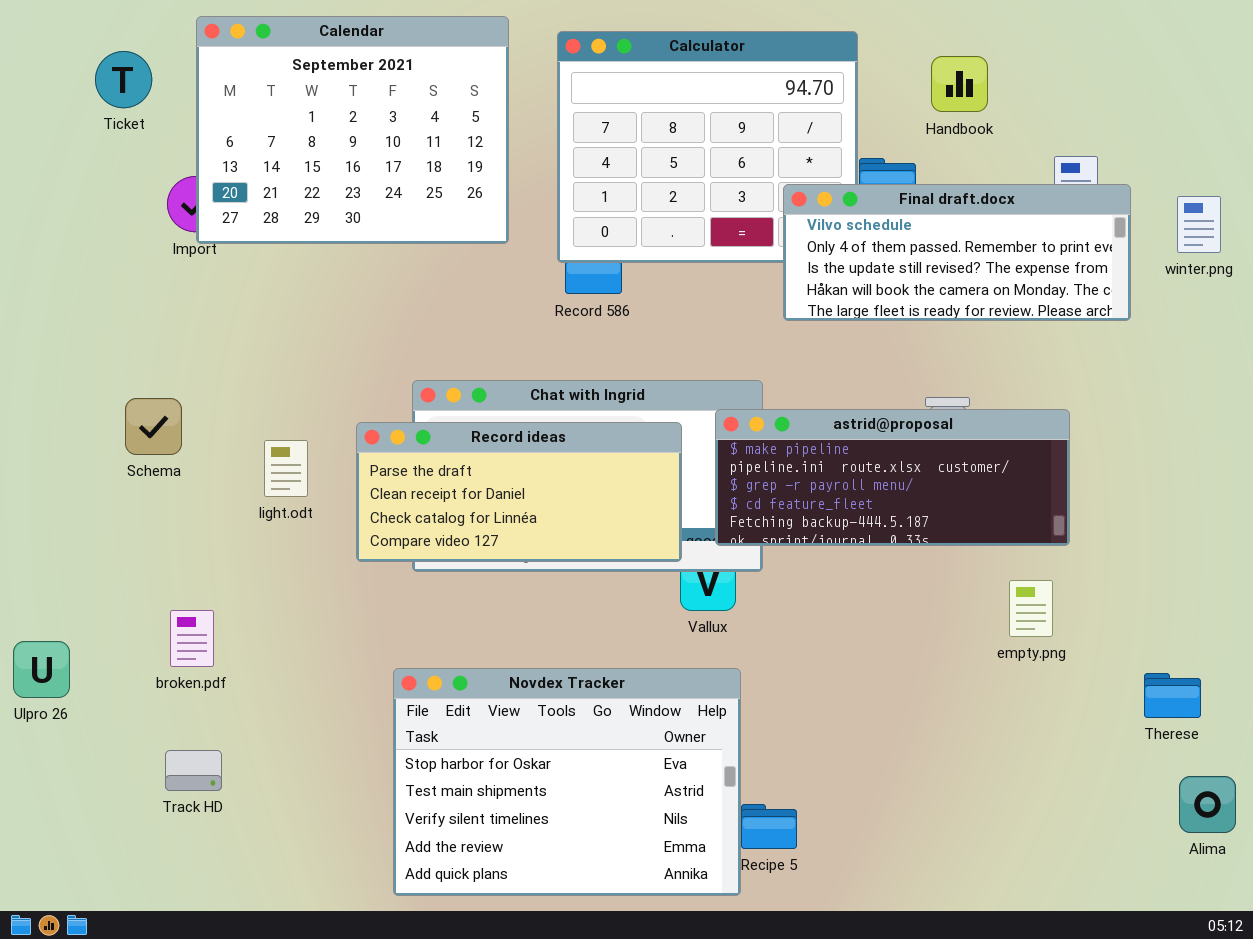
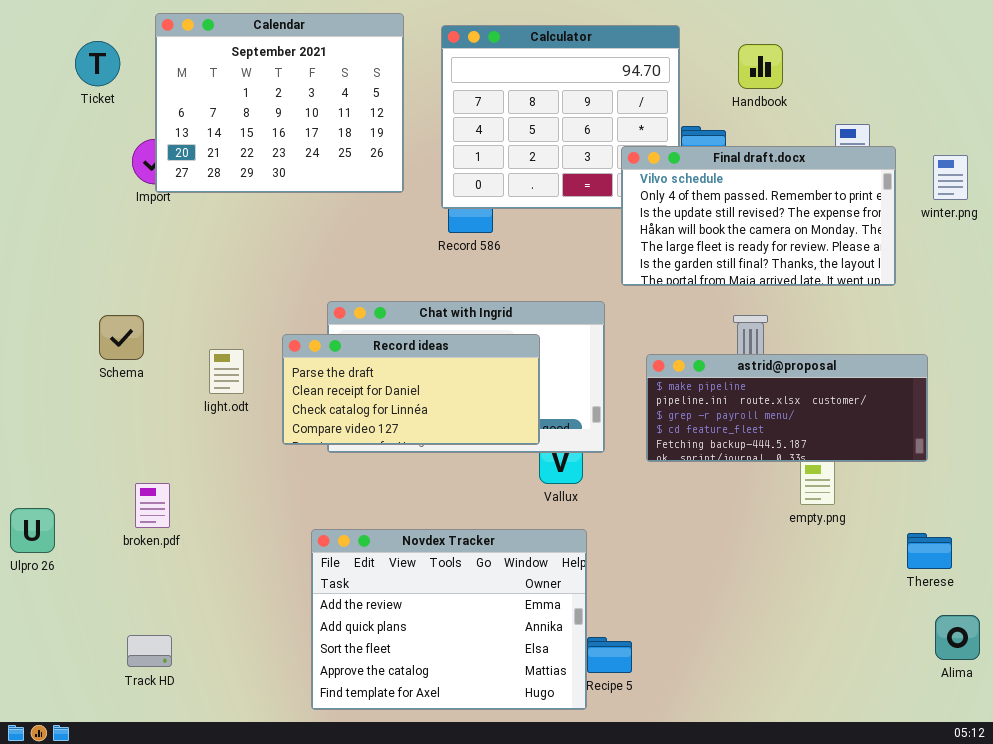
Final draft.docx: [783,184,1131,321] -> [621,146,896,286], resized
astrid@proposal: [715,409,1070,546] -> [646,354,928,462], moved
Novdex Tracker: [393,668,741,896] -> [311,529,587,710], scrolled down 3 rows
Track HD: [165,750,222,791] -> [127,635,172,667], moved

